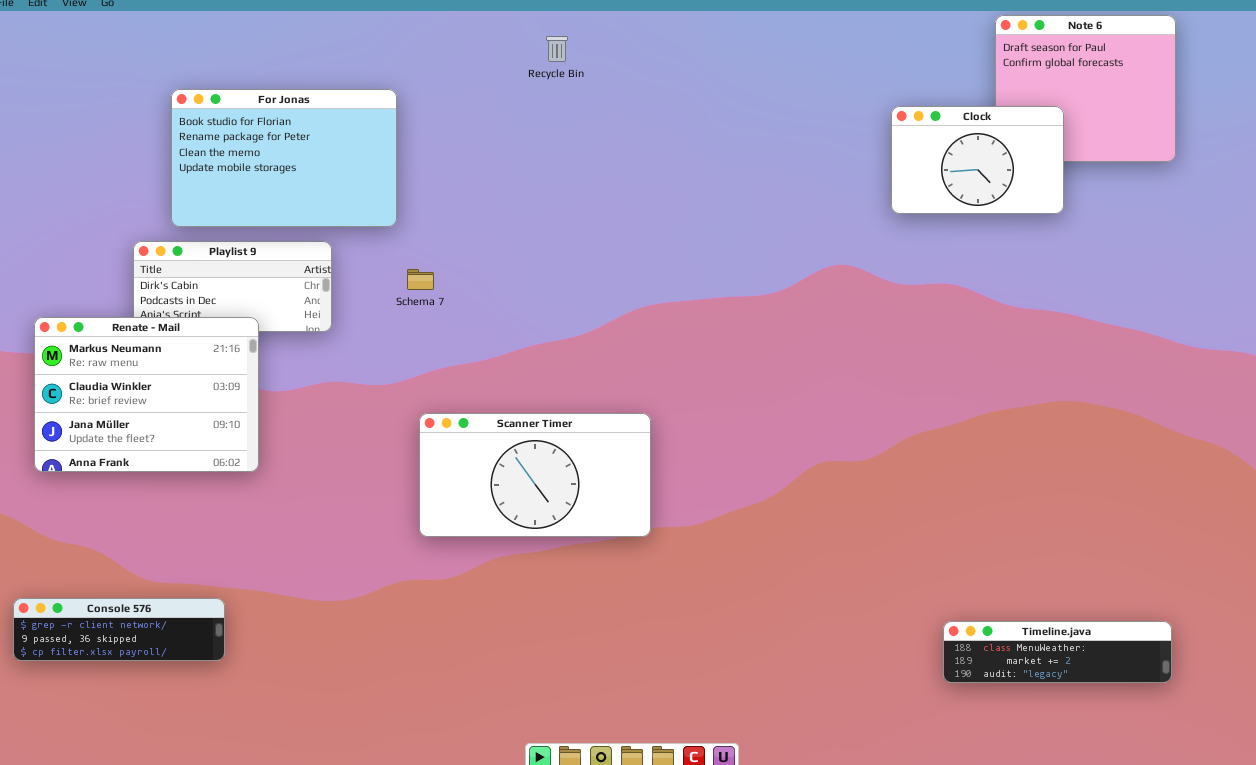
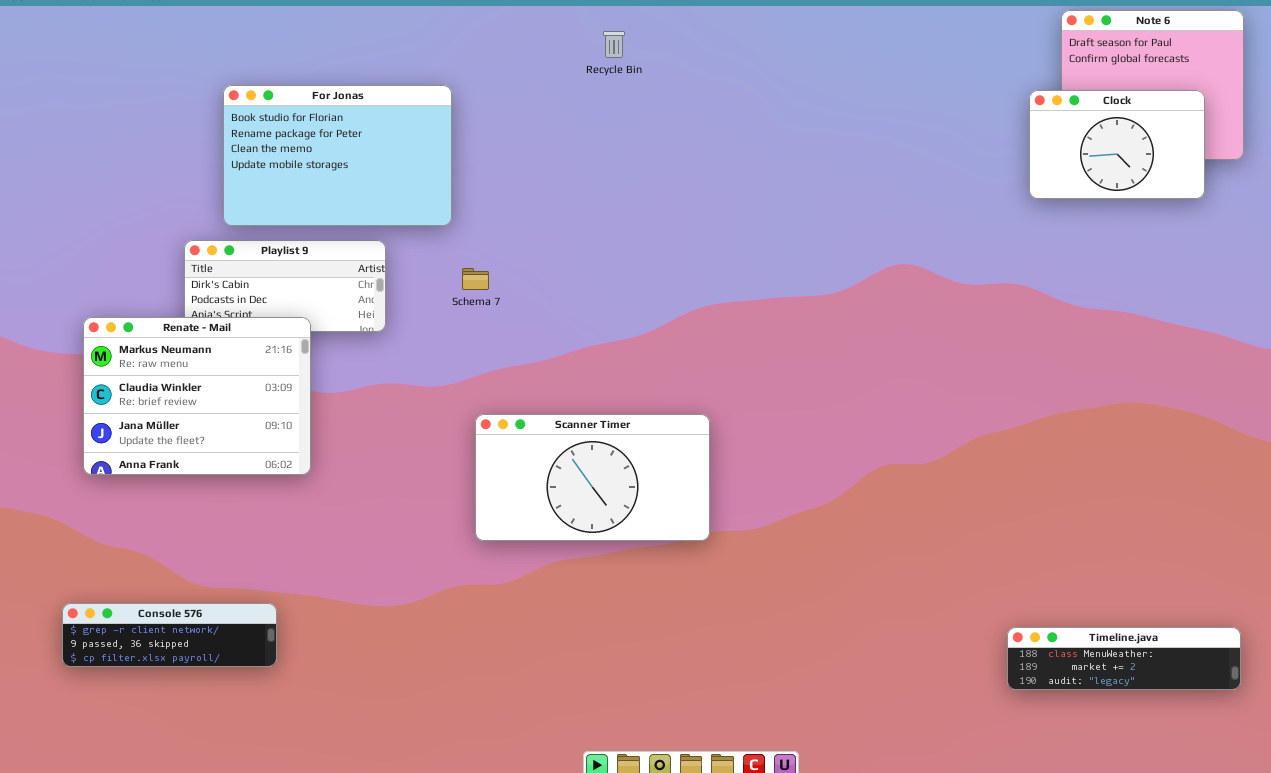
Clock: [891,106,1064,214] -> [1029,90,1205,199], moved

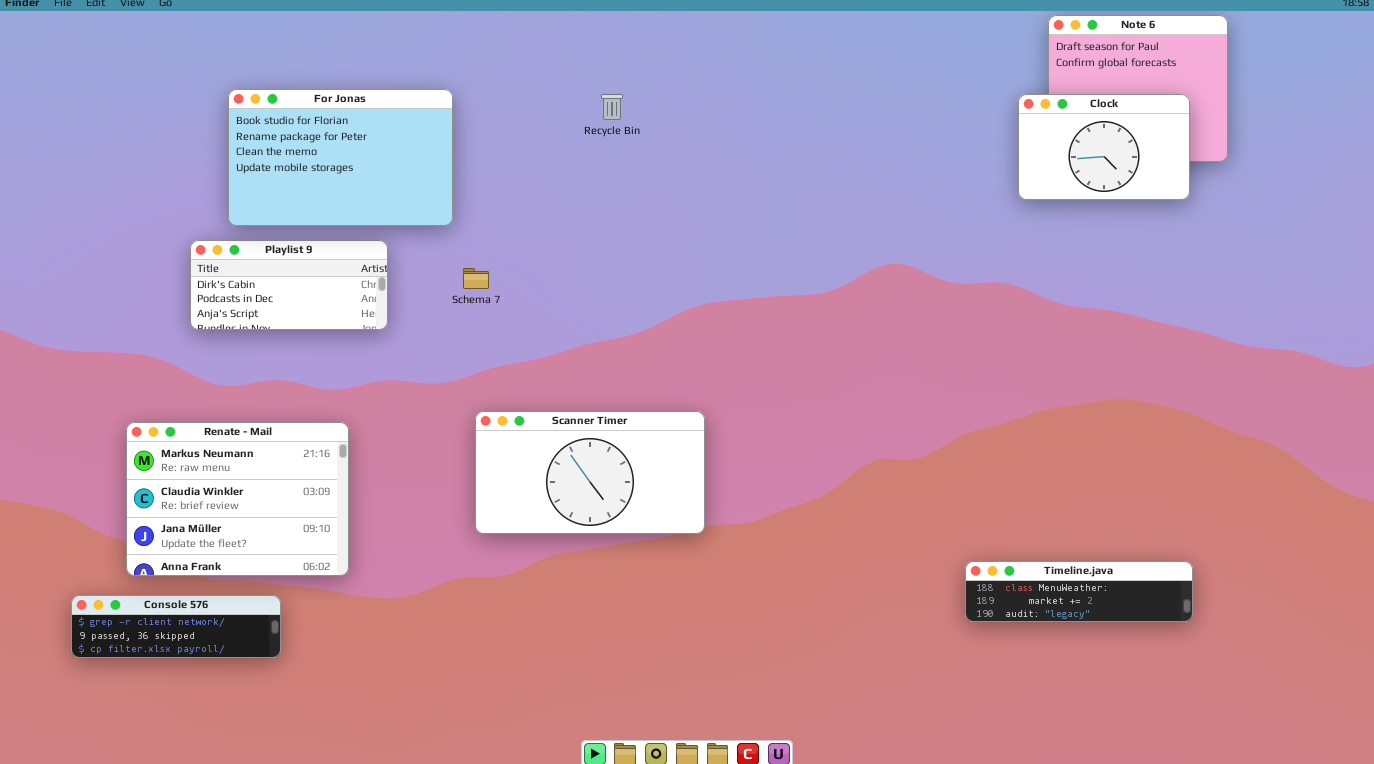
Recycle Bin: [603,31,625,58] -> [601,94,623,120], moved
Renate - Mail: [83,317,311,475] -> [126,422,349,576], moved
Timeline.java: [1007,627,1241,690] -> [965,561,1193,622], moved

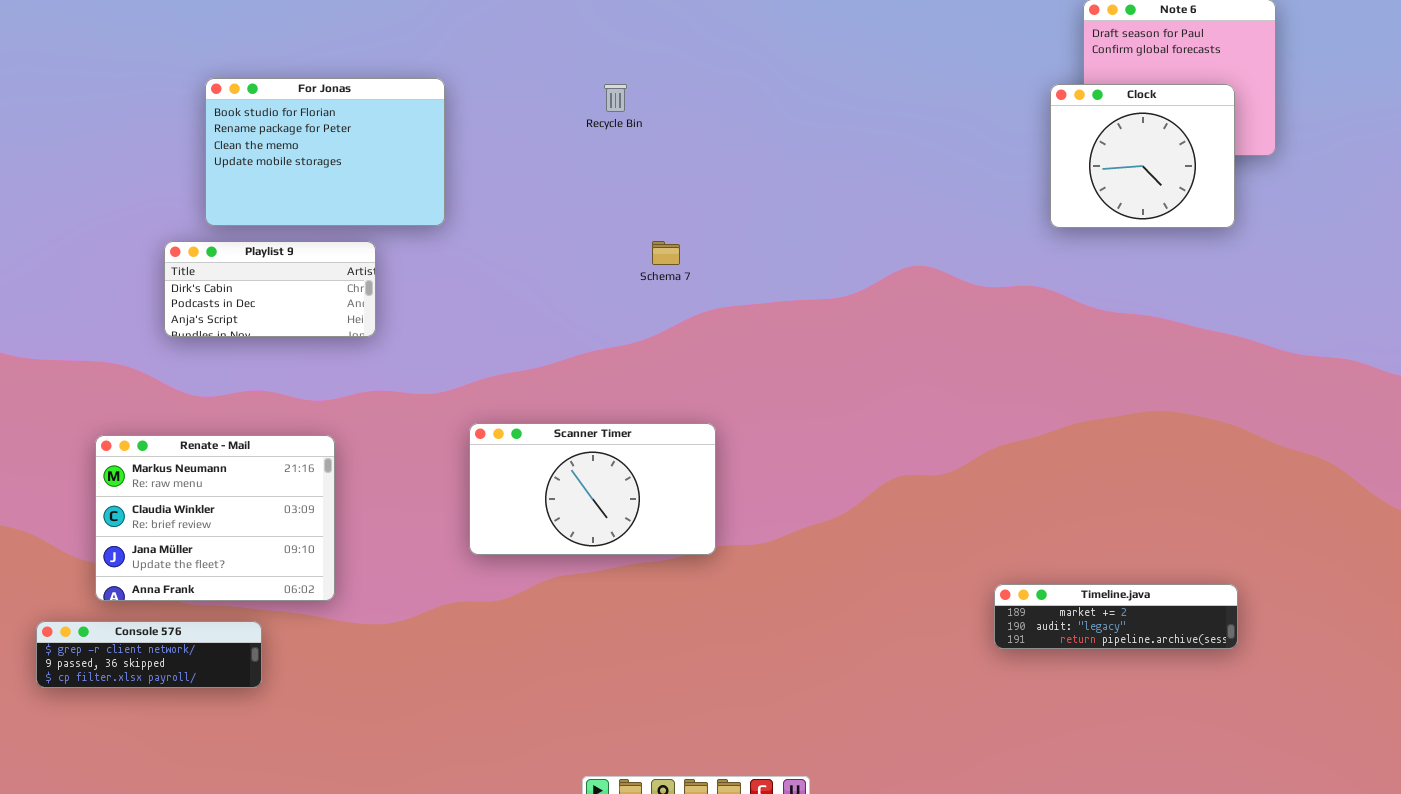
Clock: [1018,94,1190,200] -> [1050,84,1235,228], resized
Schema 7: [463,268,489,289] -> [652,241,680,265], moved
Timeline.java: [965,561,1193,622] -> [994,584,1238,649], scrolled down 1 row

